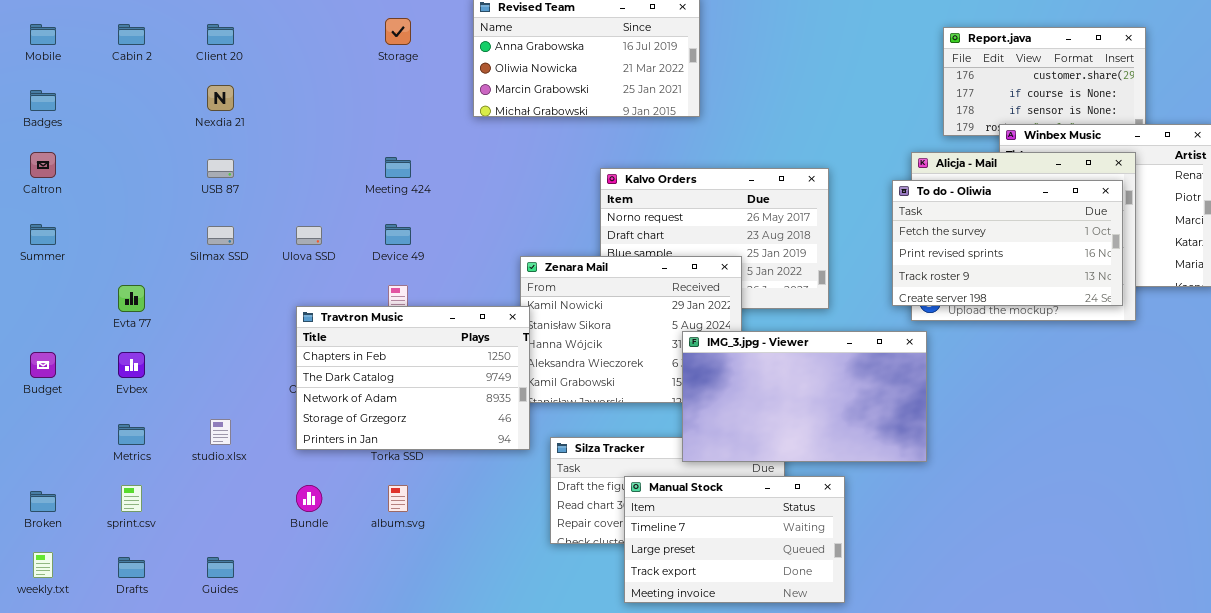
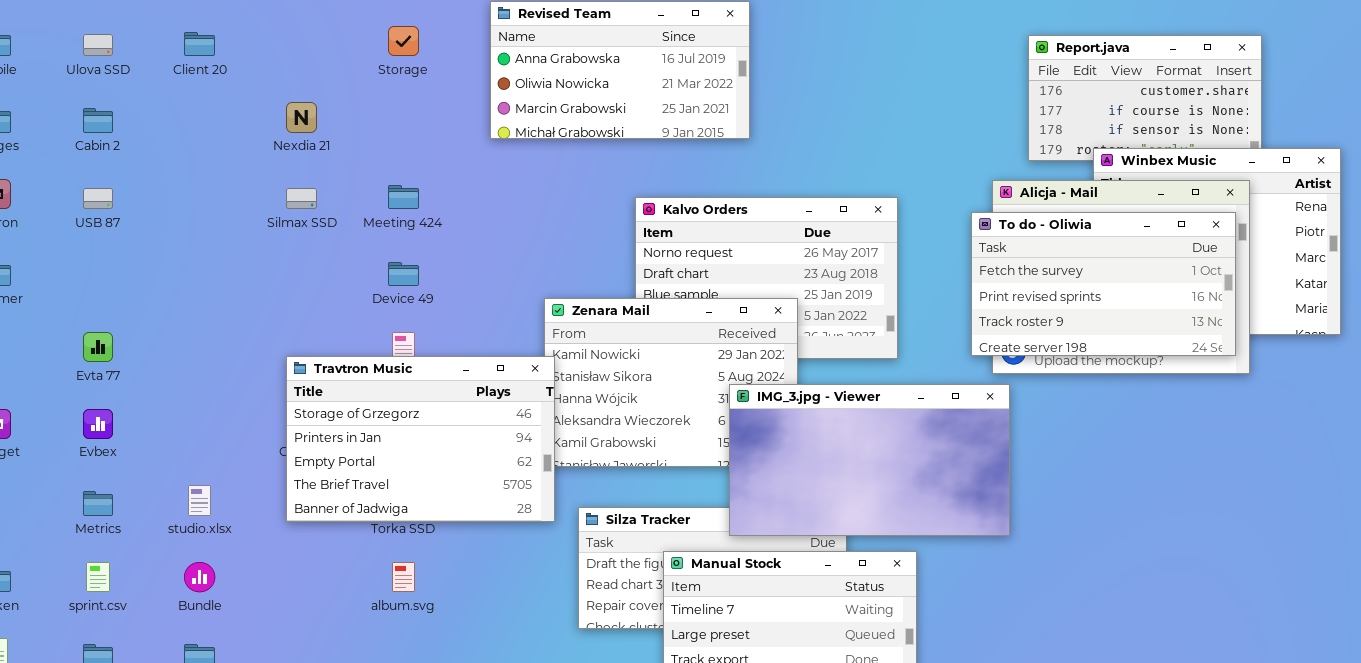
Cabin 2: [118,24,145,45] -> [83,108,113,133], moved
Nexdia 21: [207,85,234,111] -> [286,102,317,133], moved
USB 87: [207,159,234,178] -> [83,188,113,209], moved
Silmax SSD: [207,226,234,245] -> [286,188,317,209], moved
Ulova SSD: [296,226,322,245] -> [83,34,113,56], moved
Travtron Music: [296,306,530,450] -> [286,356,555,522], scrolled down 3 rows
Bundle: [296,485,322,512] -> [184,562,215,592], moved

